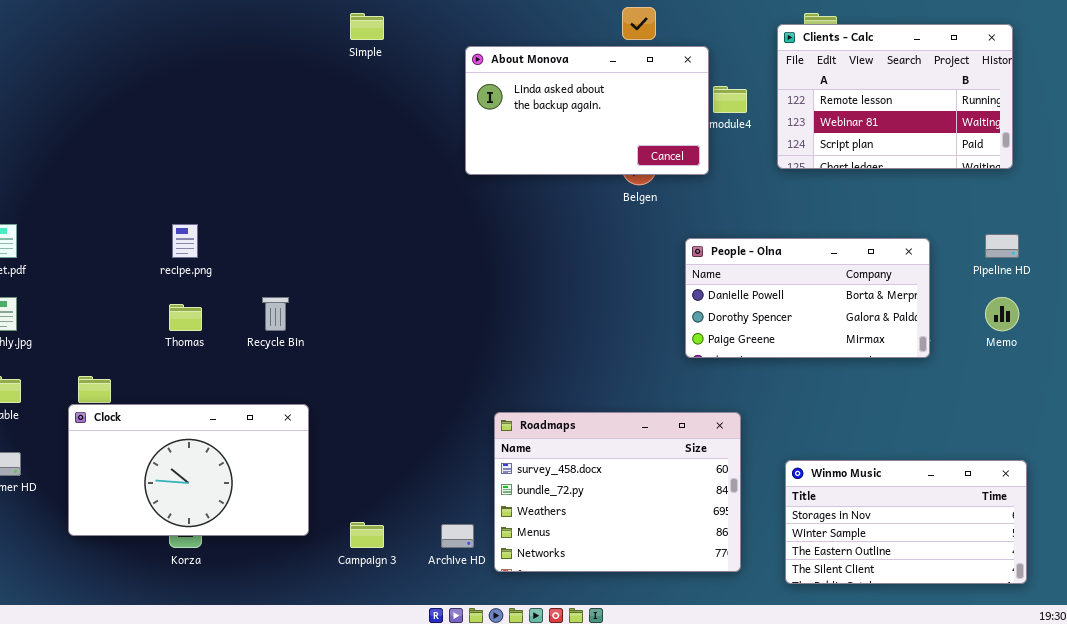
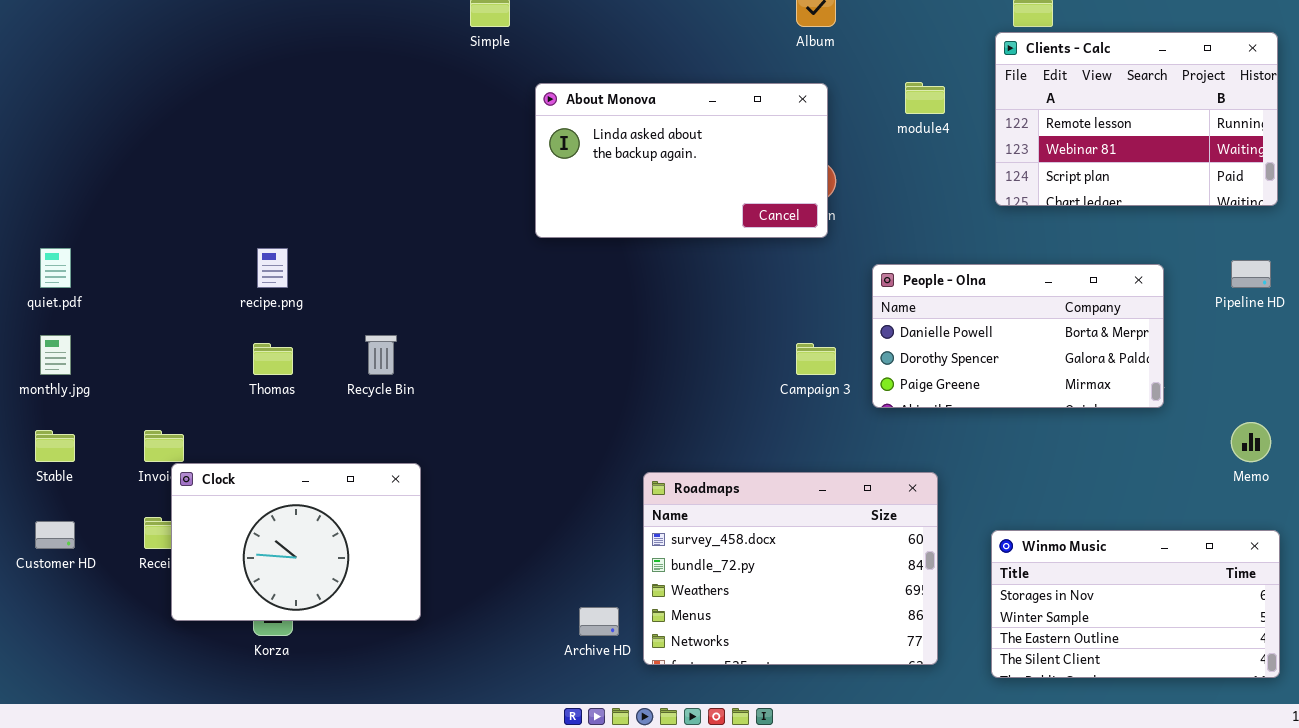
Clients - Calc: [777,24,1013,169] -> [995,32,1278,206], moved
About Monova: [465,46,709,175] -> [535,83,828,238], moved
Memo: [985,297,1019,331] -> [1231,422,1271,462], moved
Clock: [68,404,309,536] -> [171,463,421,621], resized
Campaign 3: [350,522,384,548] -> [796,343,836,375], moved

